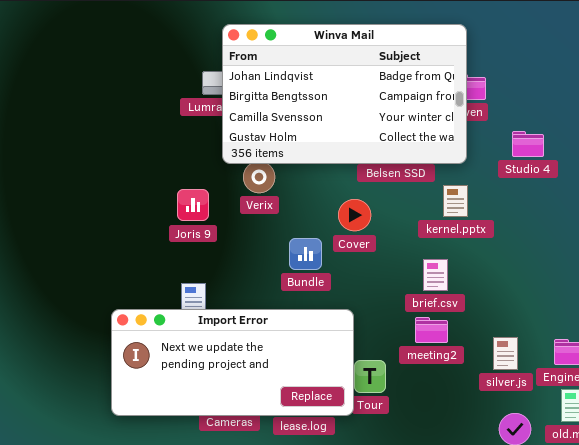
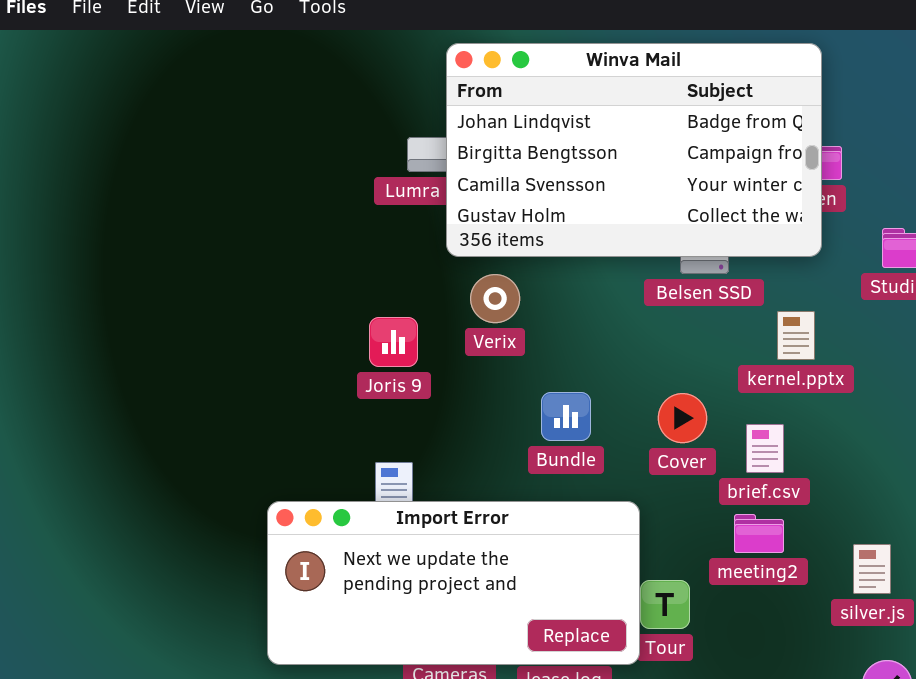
Winva Mail: [222,24,467,164] -> [446,43,822,257], moved
Cover: [338,199,371,231] -> [658,393,707,443], moved

